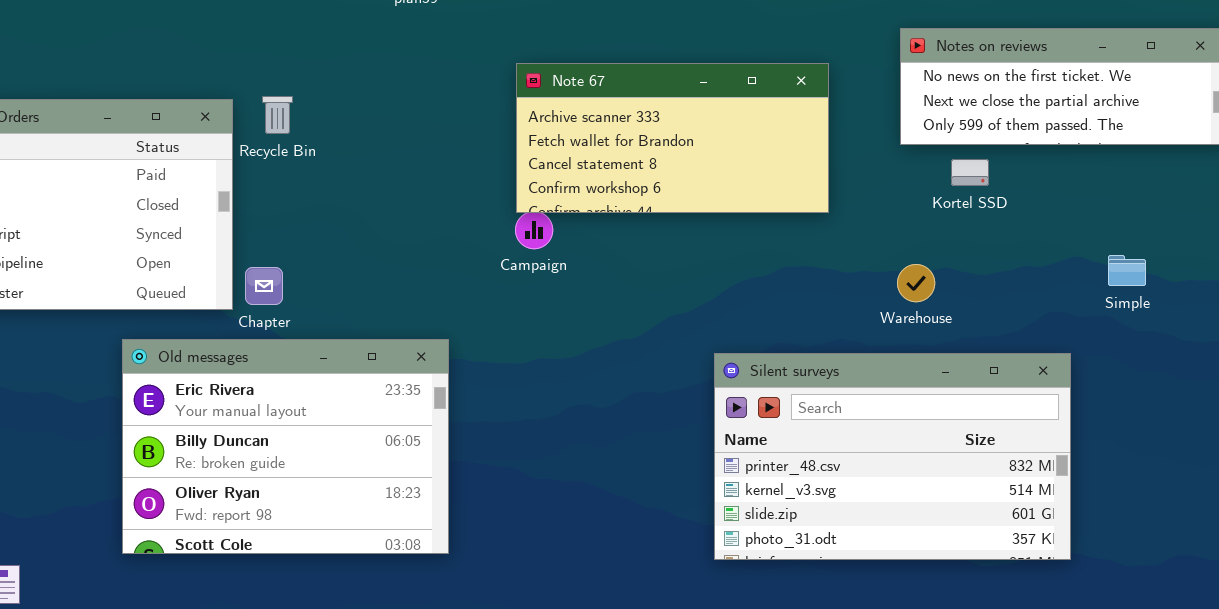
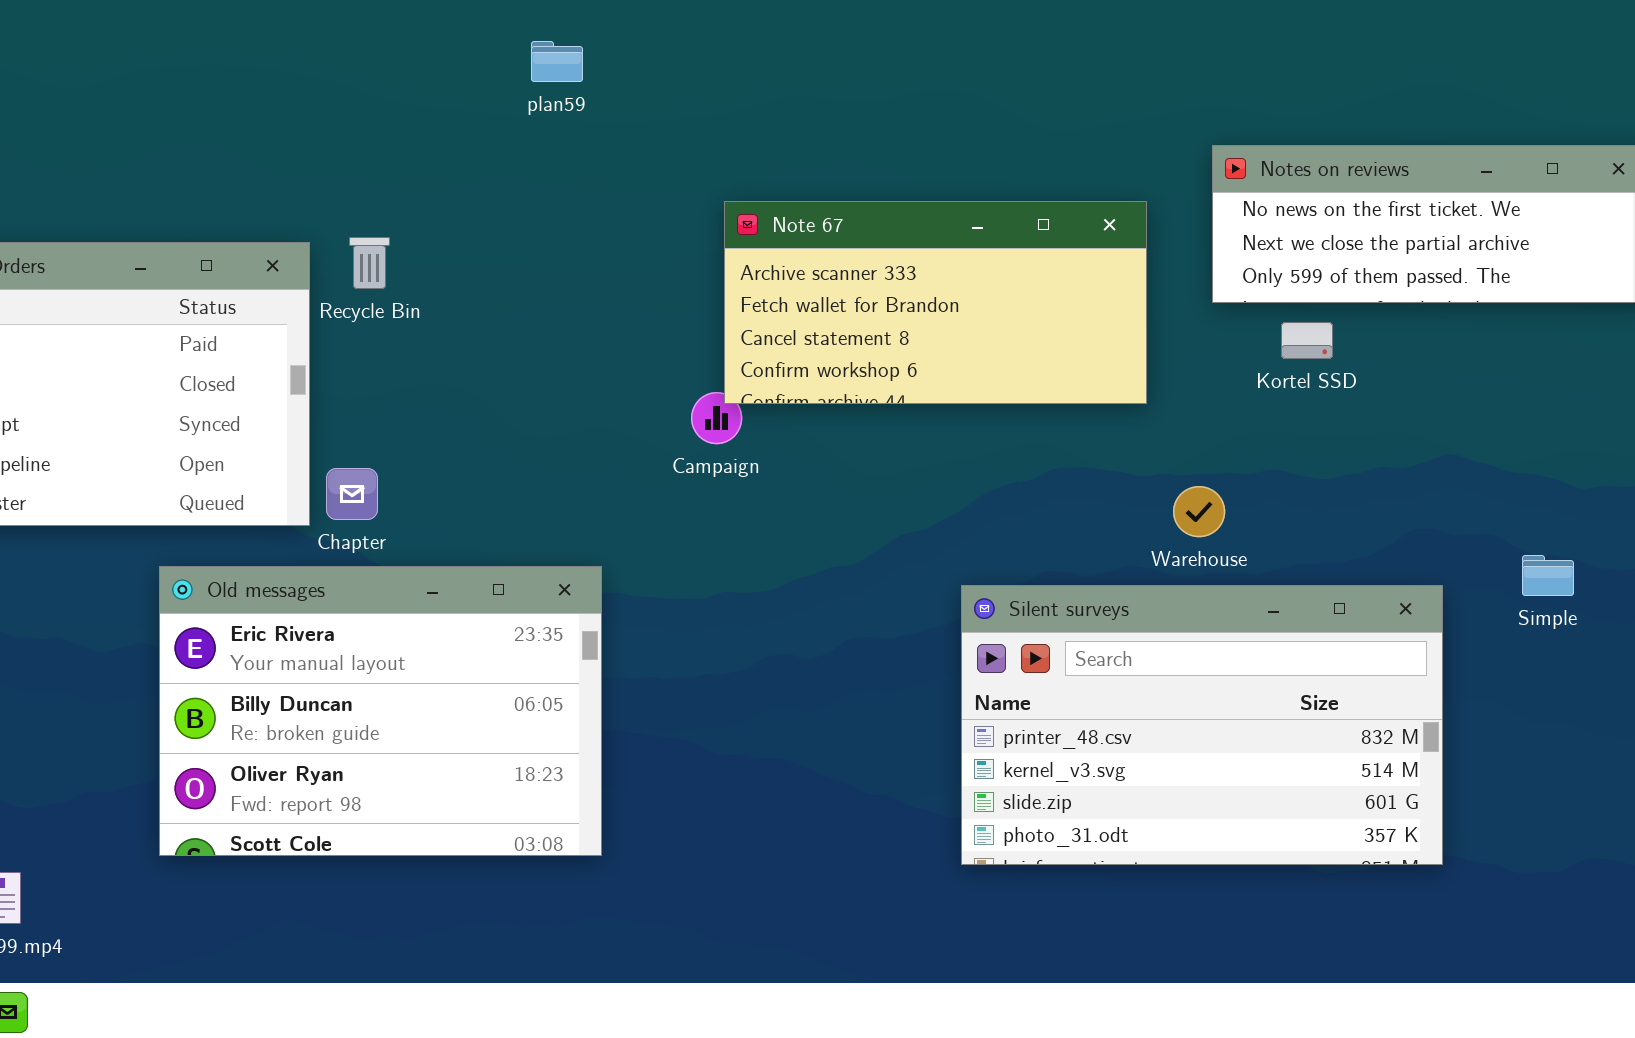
Note 67: [516,63,829,213] -> [724,201,1147,404], moved
Simple: [1108,255,1146,286] -> [1522,555,1574,596], moved
Warehouse: [897,264,935,302] -> [1173,486,1225,537], moved

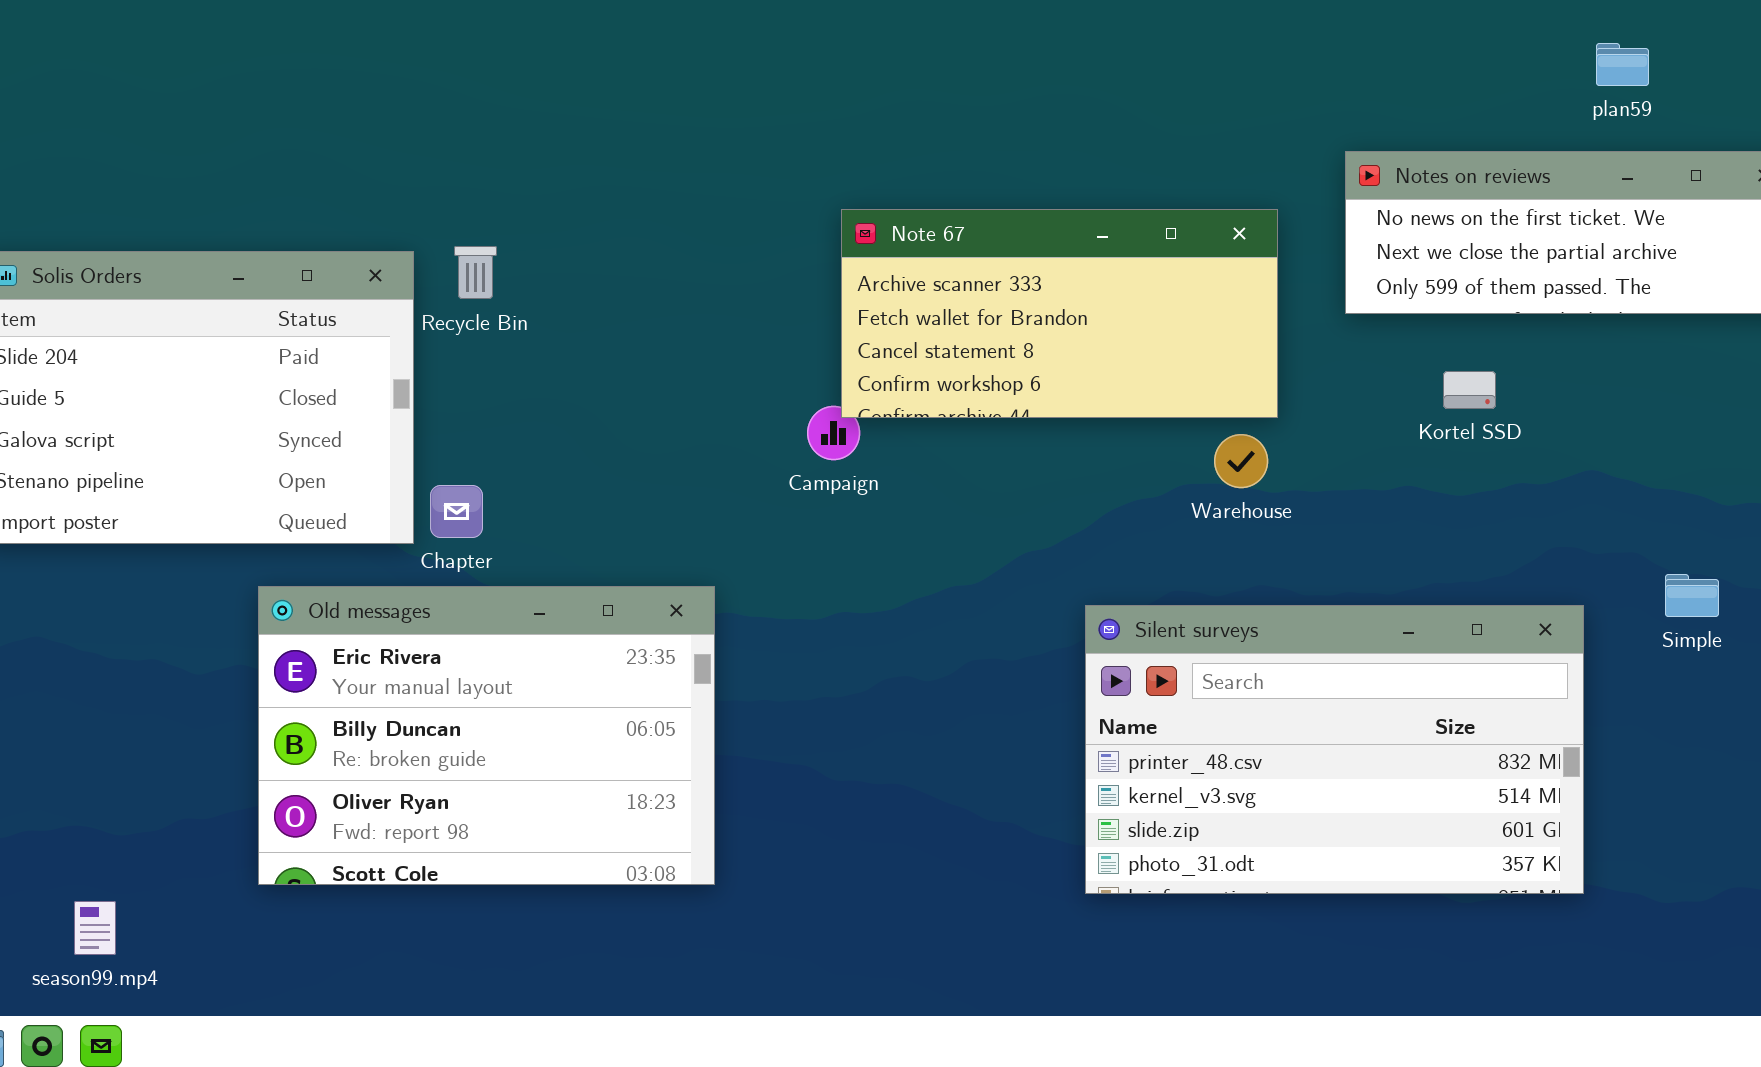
plan59: [531,41,583,82] -> [1596,43,1649,86], moved
Kortel SSD: [1281,322,1333,359] -> [1443,371,1496,409], moved
Warehouse: [1173,486,1225,537] -> [1214,434,1268,488], moved

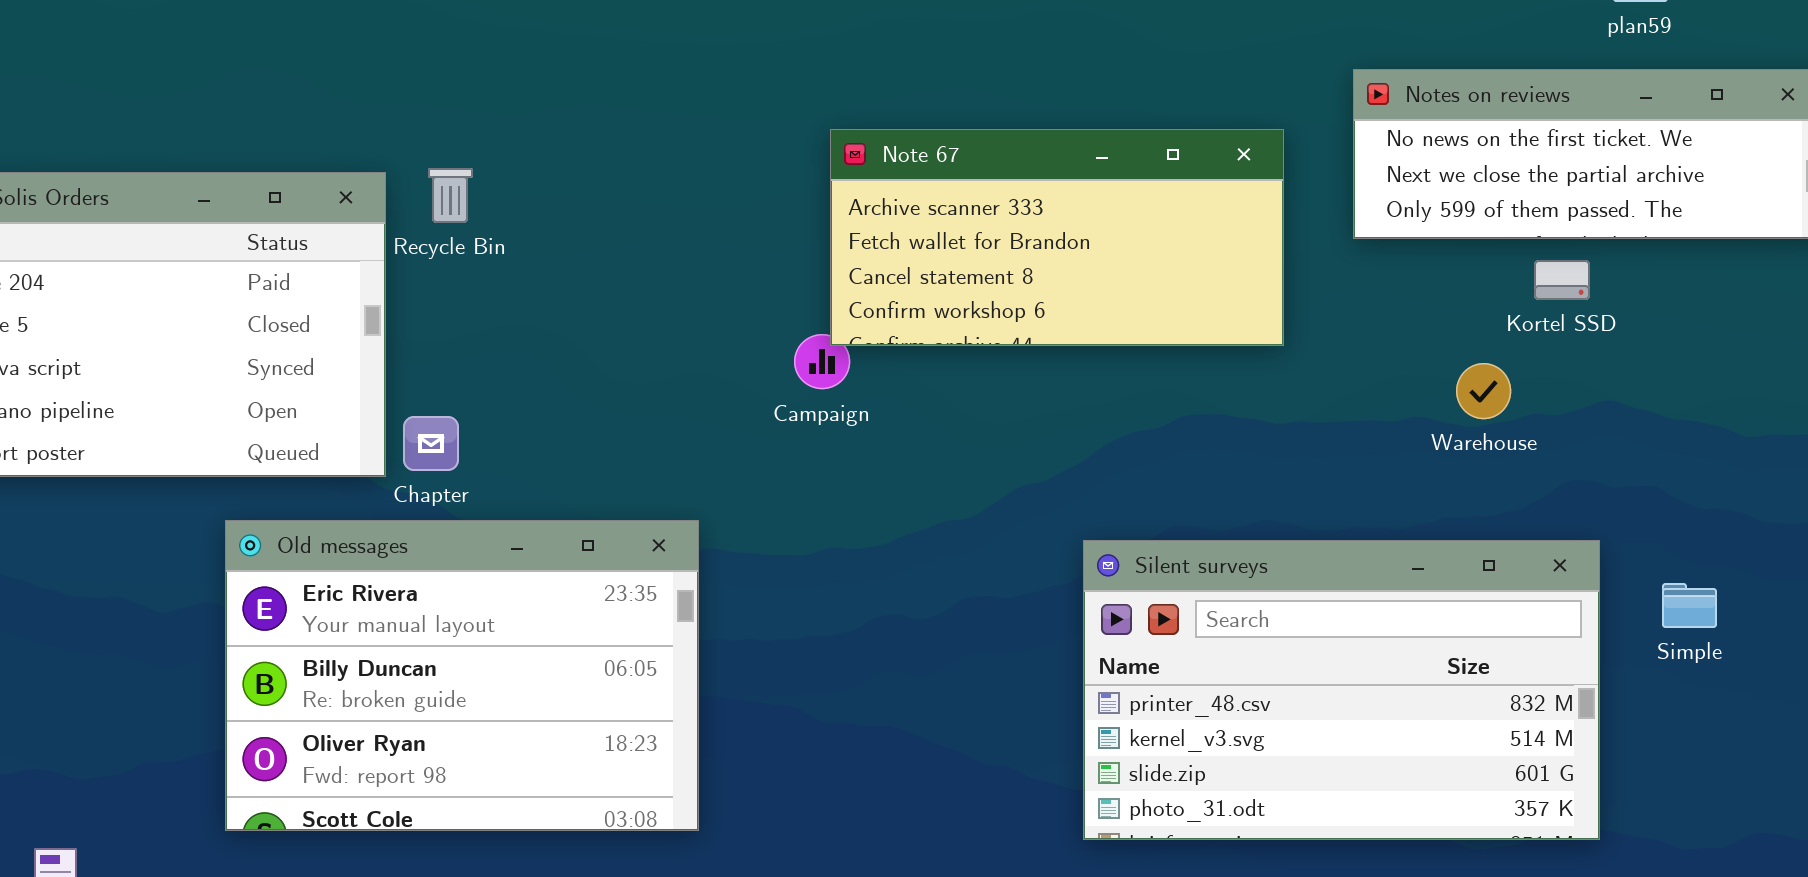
Kortel SSD: [1443,371,1496,409] -> [1534,260,1590,300], moved
Warehouse: [1214,434,1268,488] -> [1456,363,1511,419], moved
Simple: [1665,574,1719,617] -> [1662,583,1717,628], moved

